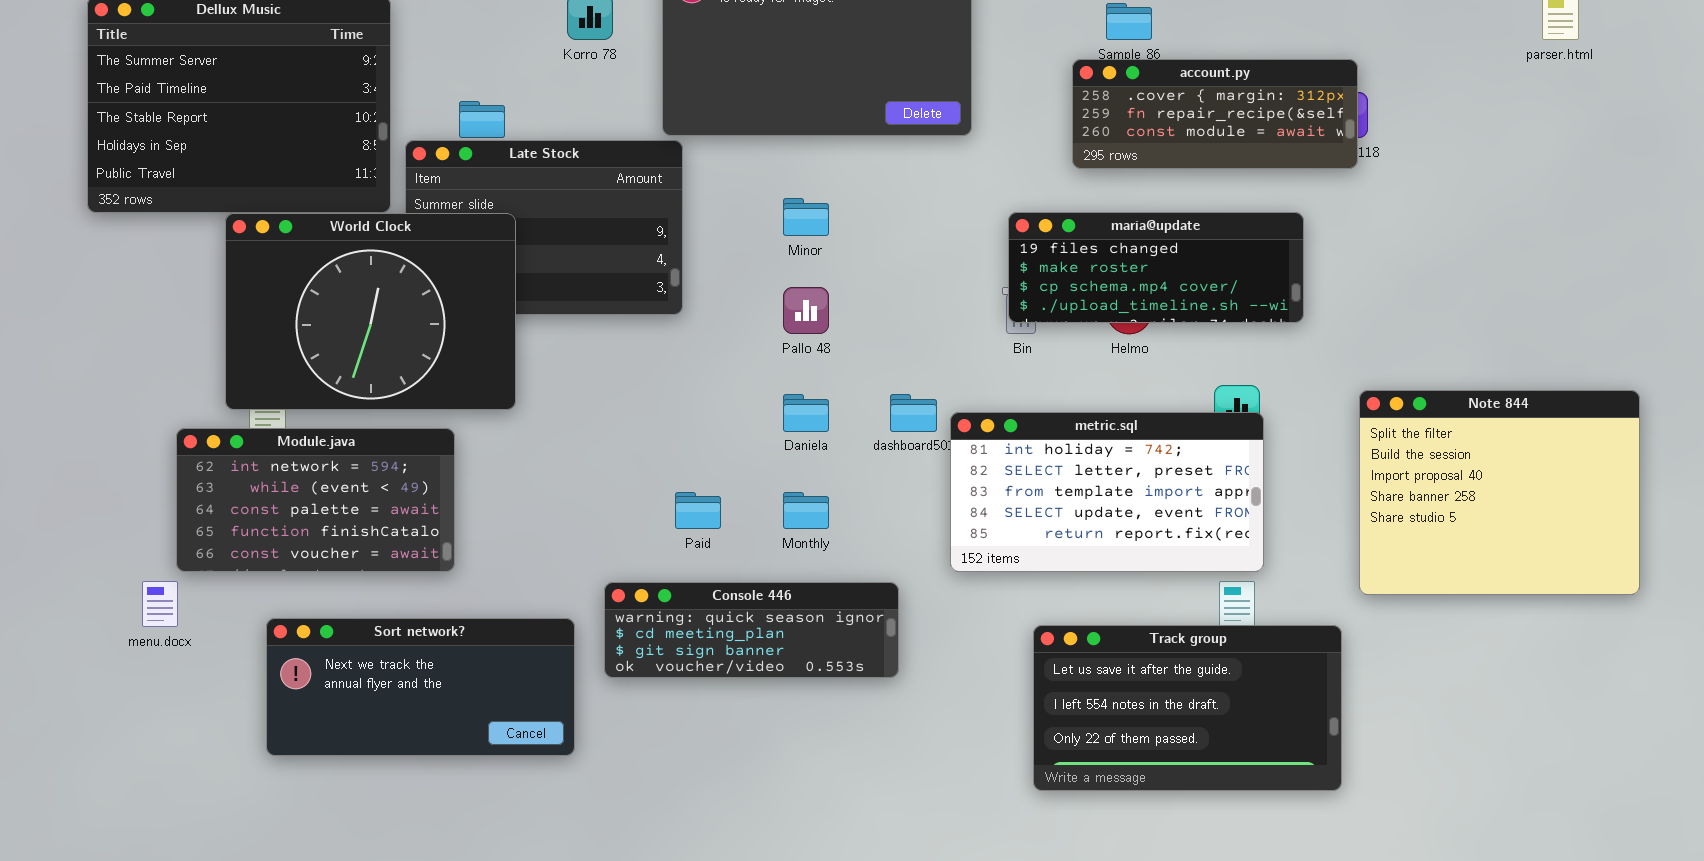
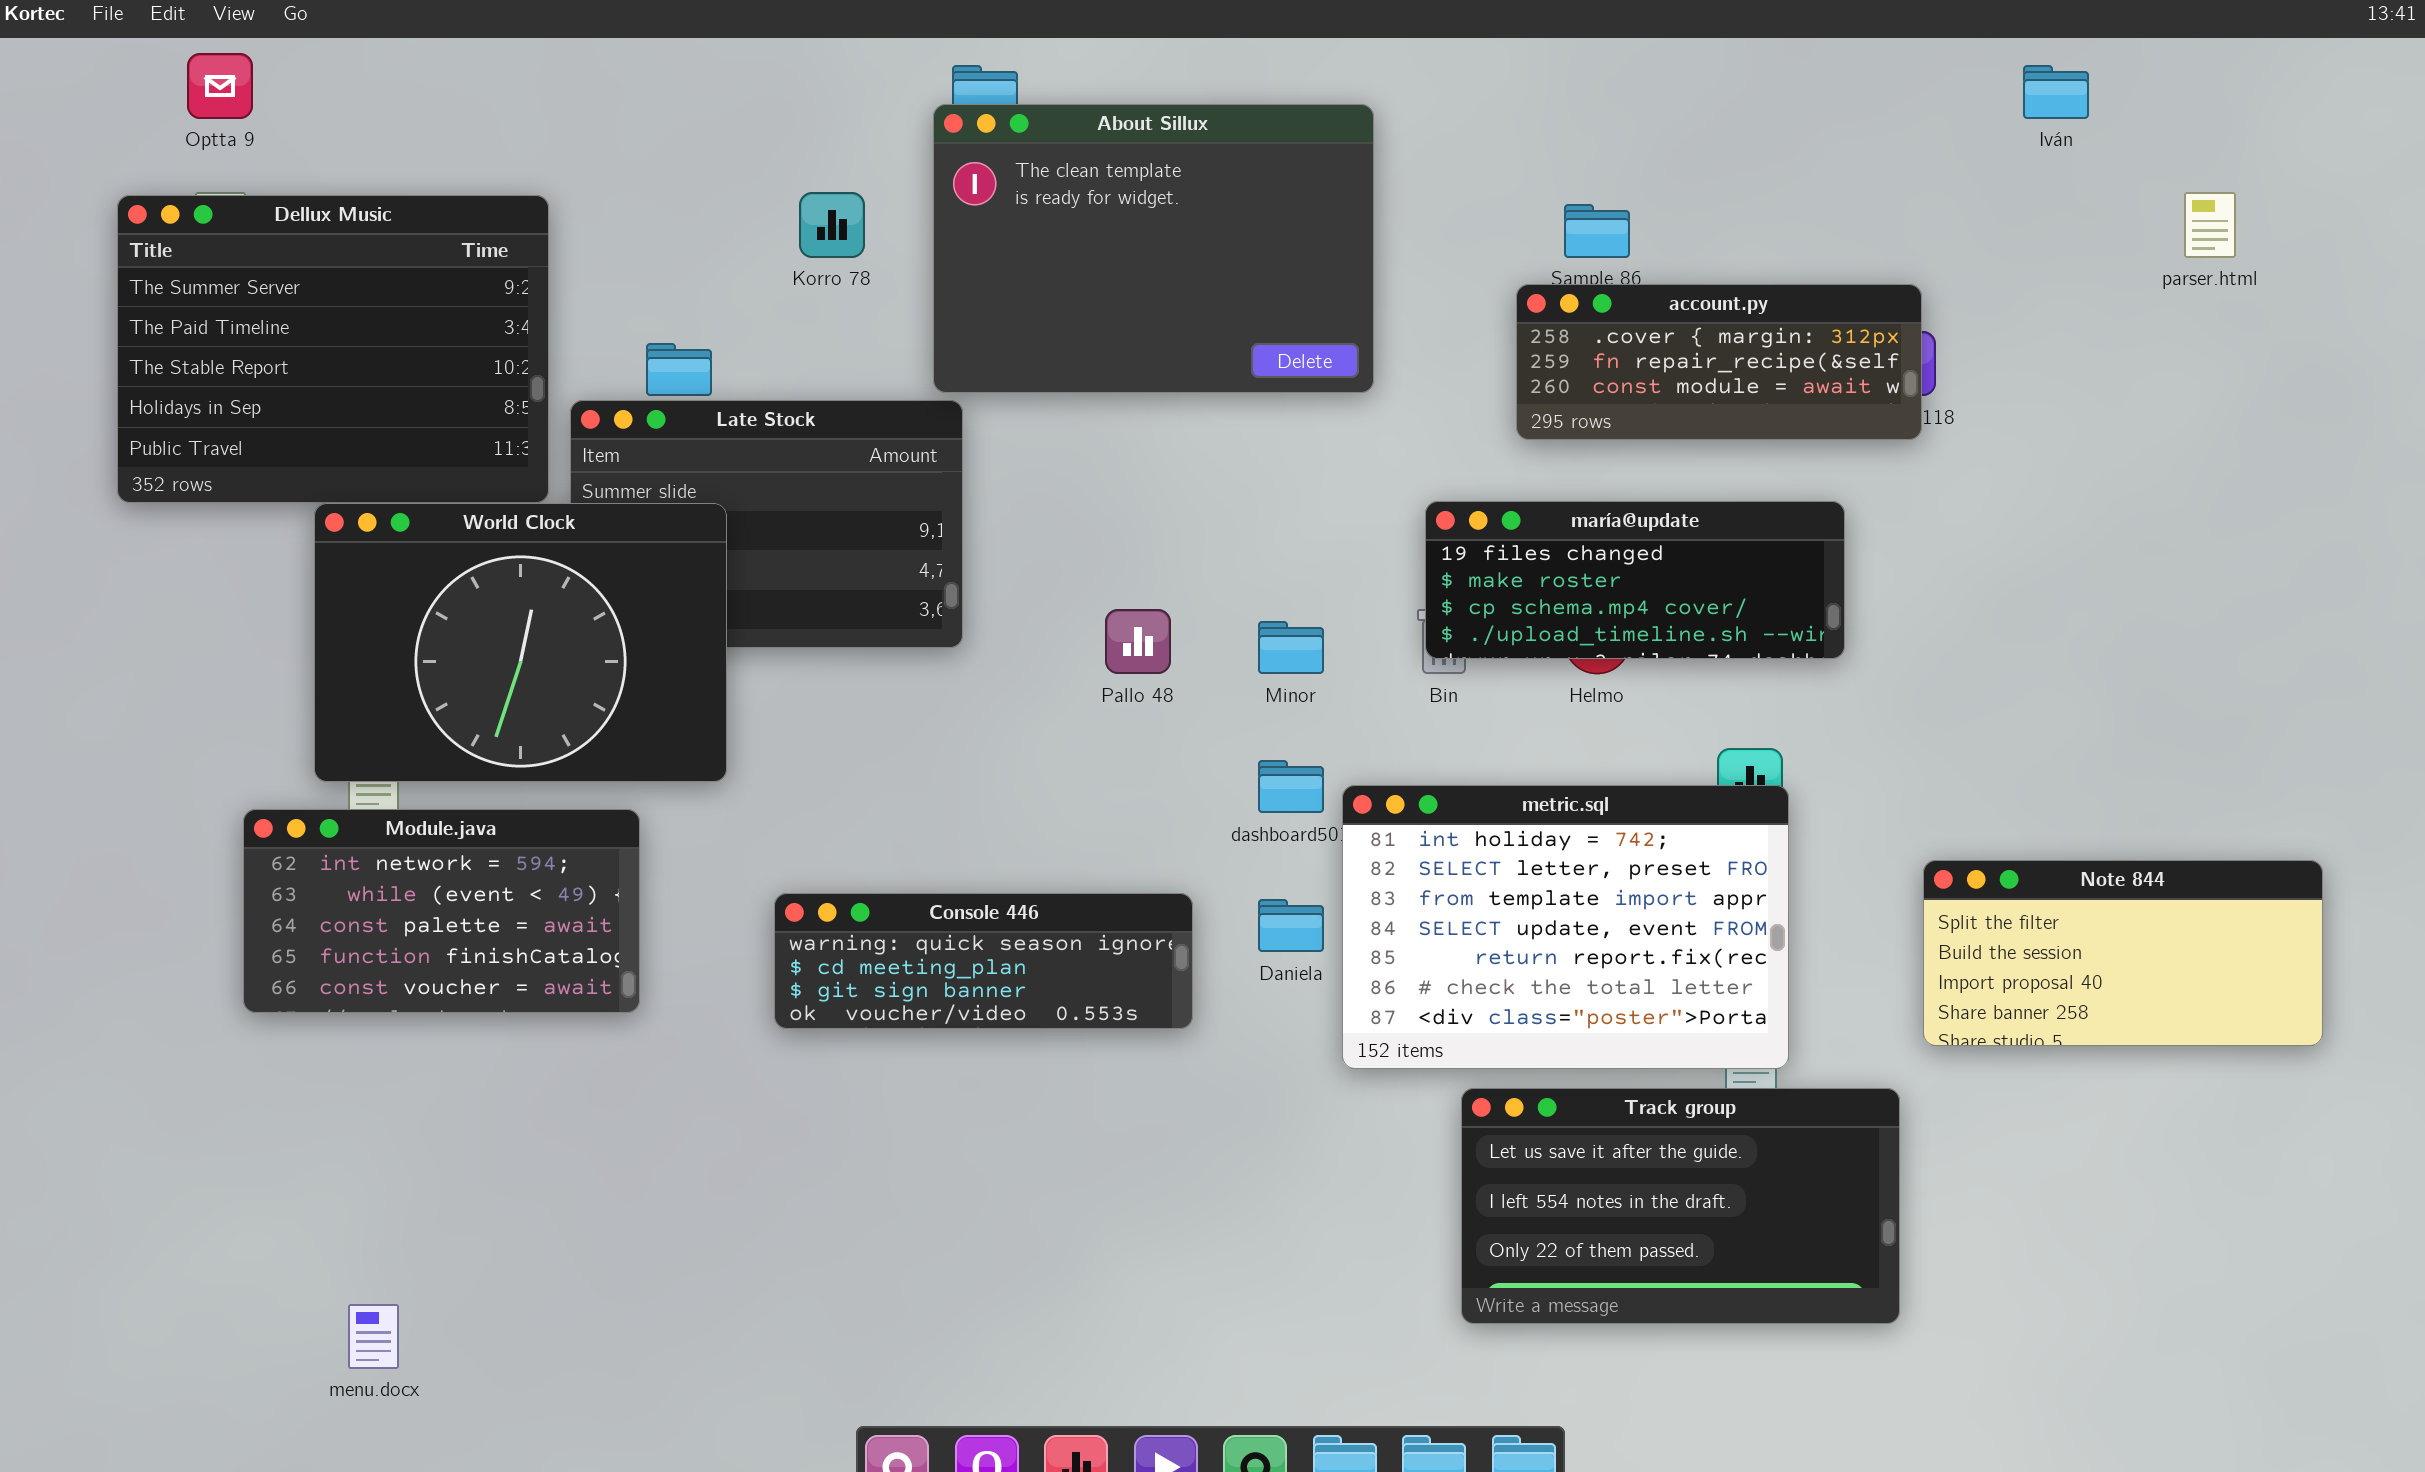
Minor: [783,198,829,236] -> [1258,621,1324,674], moved
Note 844: [1359,390,1640,595] -> [1923,860,2323,1046], resized
Daniela: [783,394,829,432] -> [1258,899,1324,952], moved
metric.sql: [950,412,1264,572] -> [1342,785,1789,1069], resized
menu.docx: [142,581,178,627] -> [348,1304,399,1369], moved
Console 446: [604,582,899,678] -> [774,893,1193,1029], moved
Sort network?: [266,618,575,756] -> none, closed

